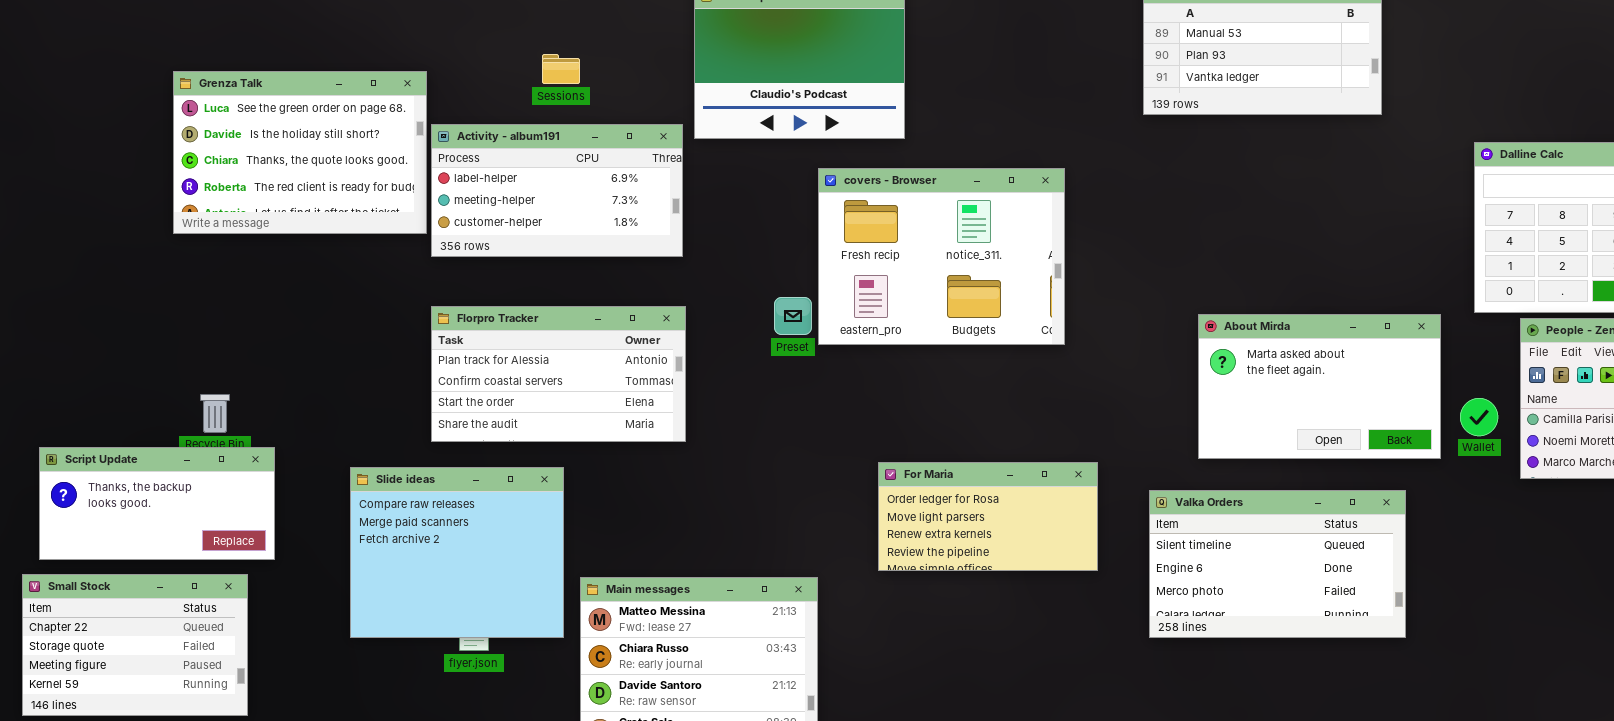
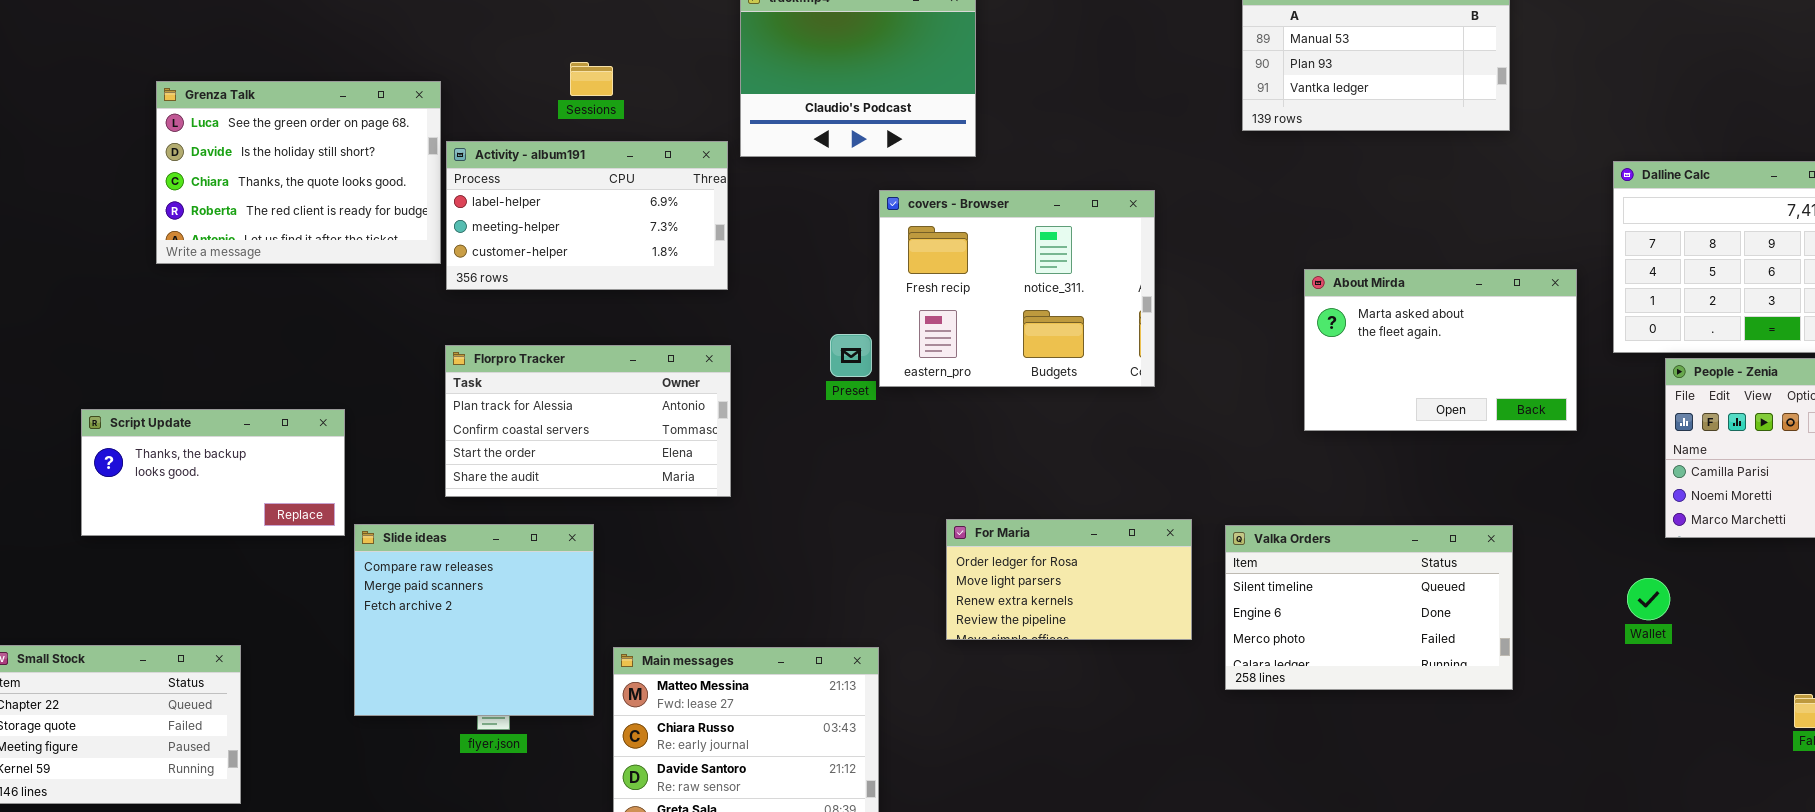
About Mirda: [1198,314,1441,459] -> [1304,269,1577,431], moved
Wallet: [1460,398,1498,436] -> [1627,578,1670,620], moved
Script Update: [39,447,275,560] -> [81,409,345,536], moved
Valka Orders: [1149,490,1406,638] -> [1225,525,1513,690], moved

